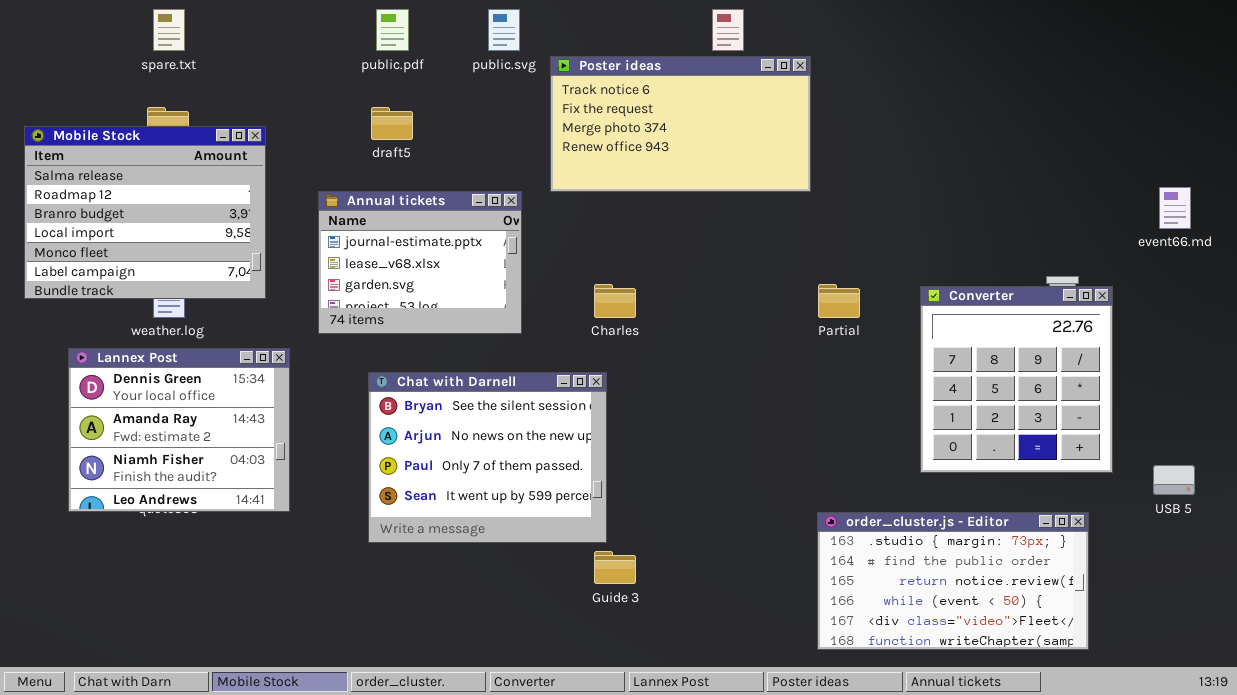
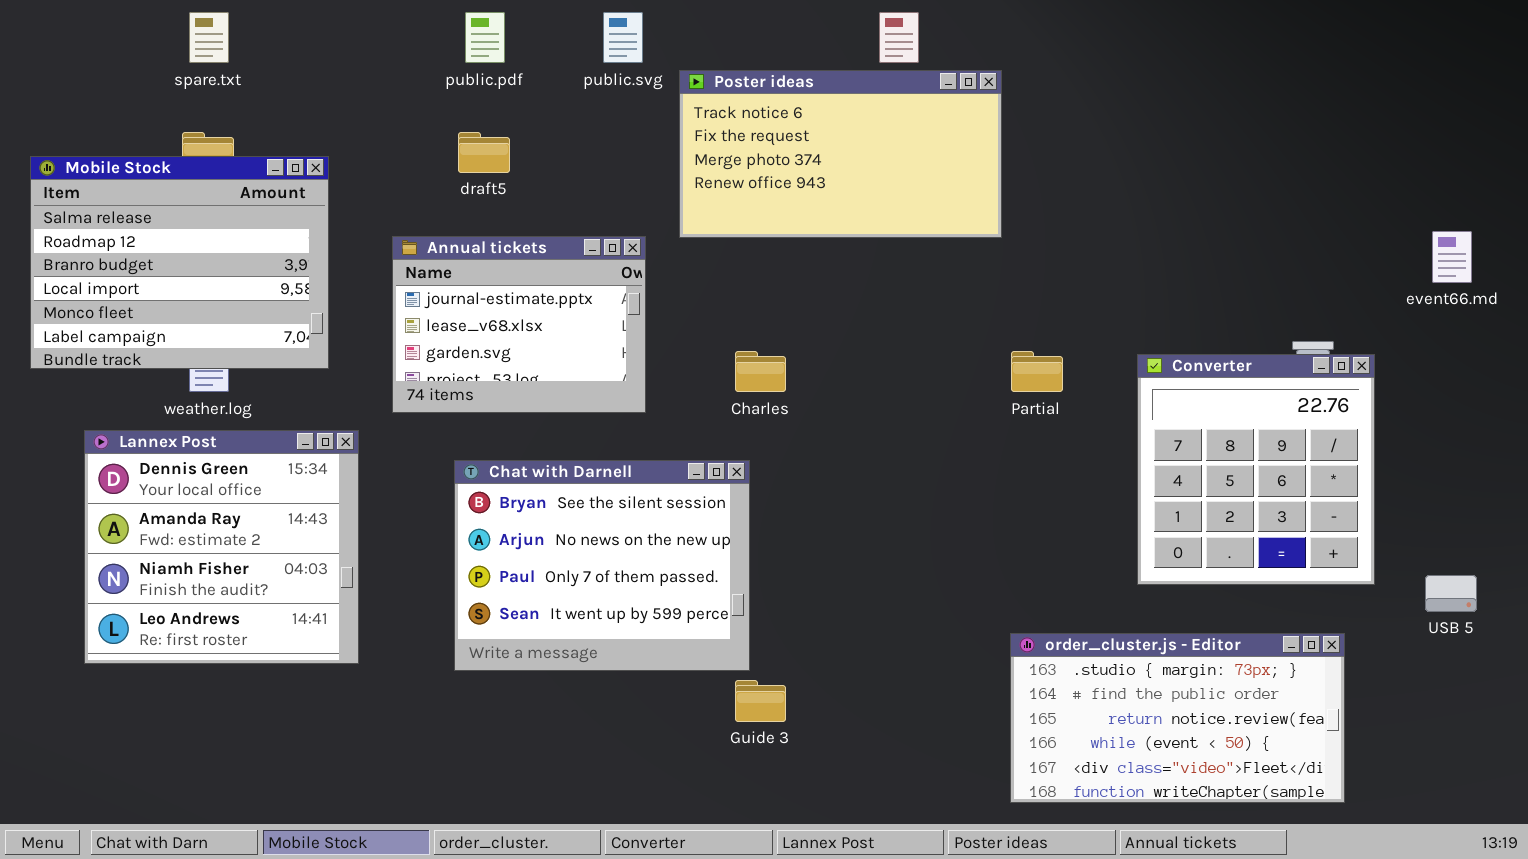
Lannex Post: [68,348,290,512] -> [84,430,359,664], resized

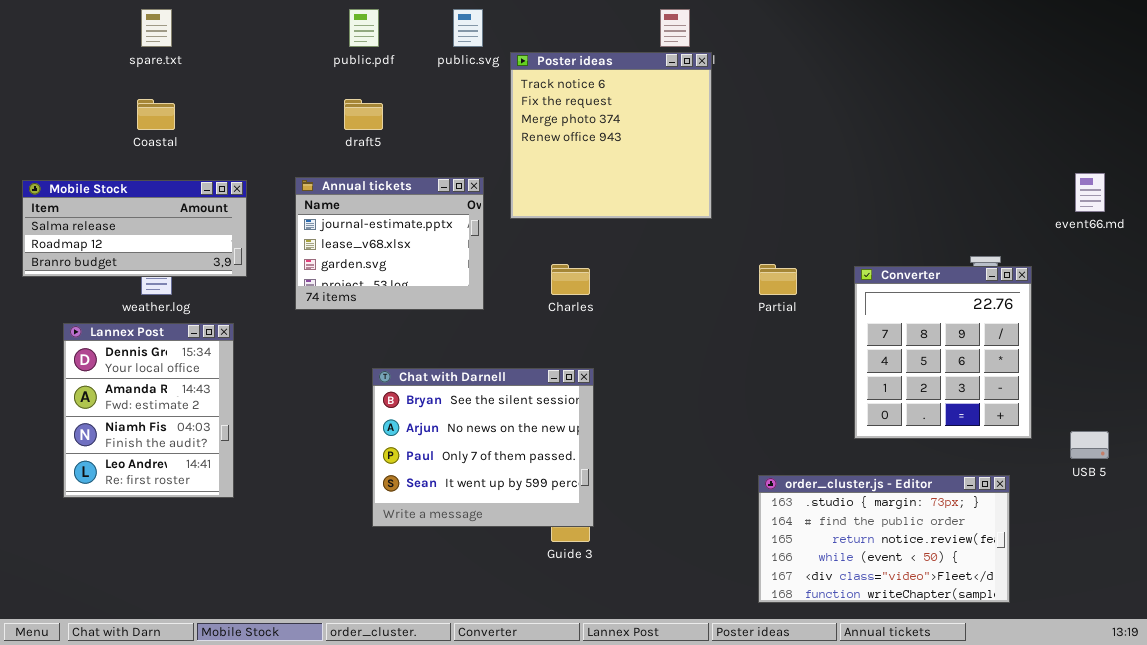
Poster ideas: [679,70,1002,238] -> [510,52,712,219], resized
Mobile Stock: [30,156,329,369] -> [22,180,247,277], resized
Lannex Post: [84,430,359,664] -> [63,323,234,498], resized
Chat with Darnell: [454,460,750,671] -> [372,368,594,527], moved

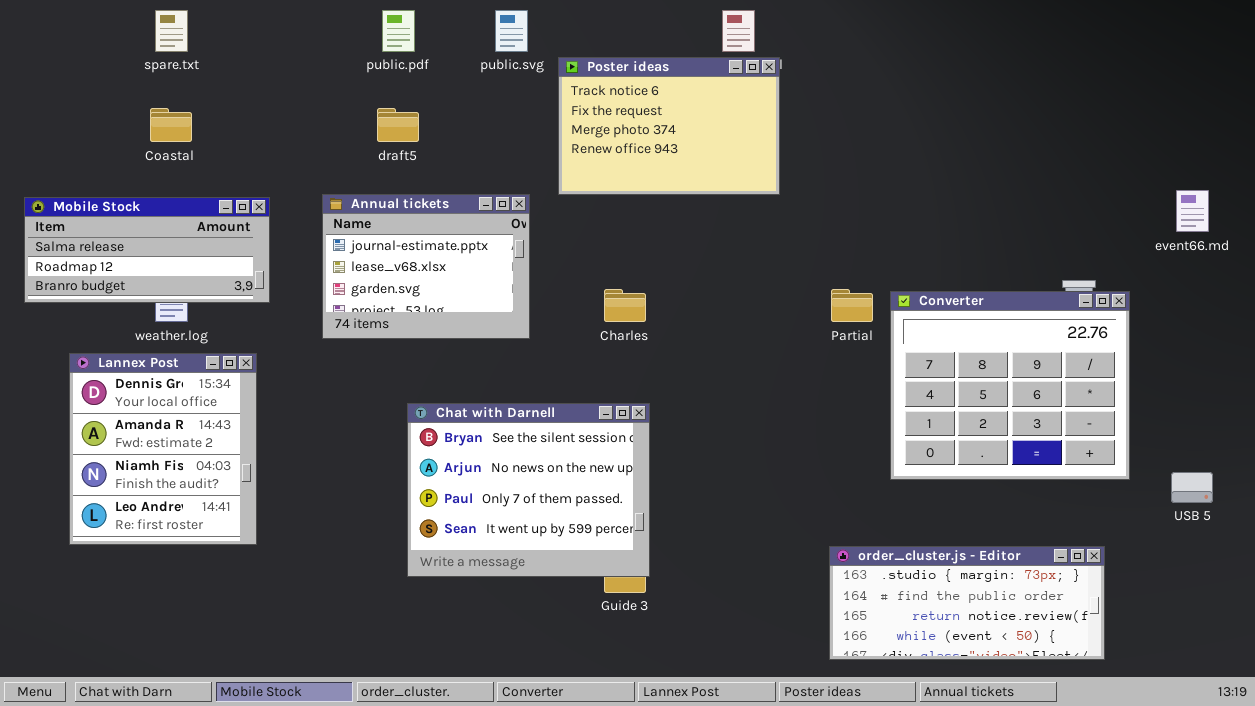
Poster ideas: [510,52,712,219] -> [558,57,780,195], resized
Converter: [854,266,1032,439] -> [890,291,1130,480], resized
order_cluster.js - Editor: [758,475,1010,603] -> [829,546,1105,660], resized

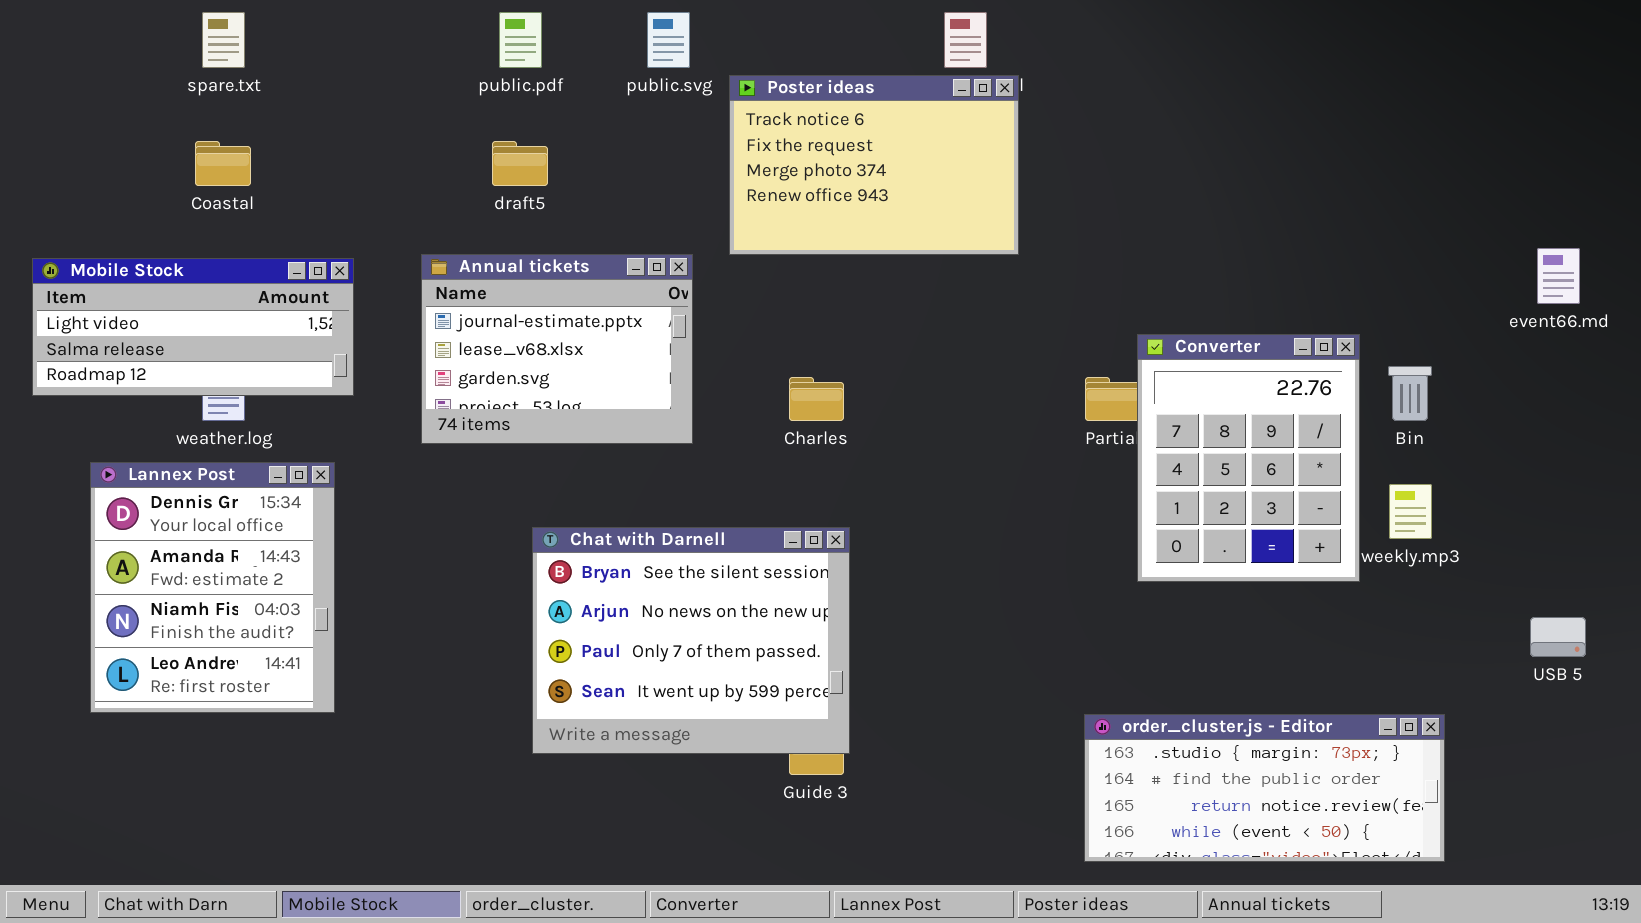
Mobile Stock: [24,197,270,303] -> [32,258,354,396], scrolled up 1 row
Converter: [890,291,1130,480] -> [1137,334,1360,582], moved, resized

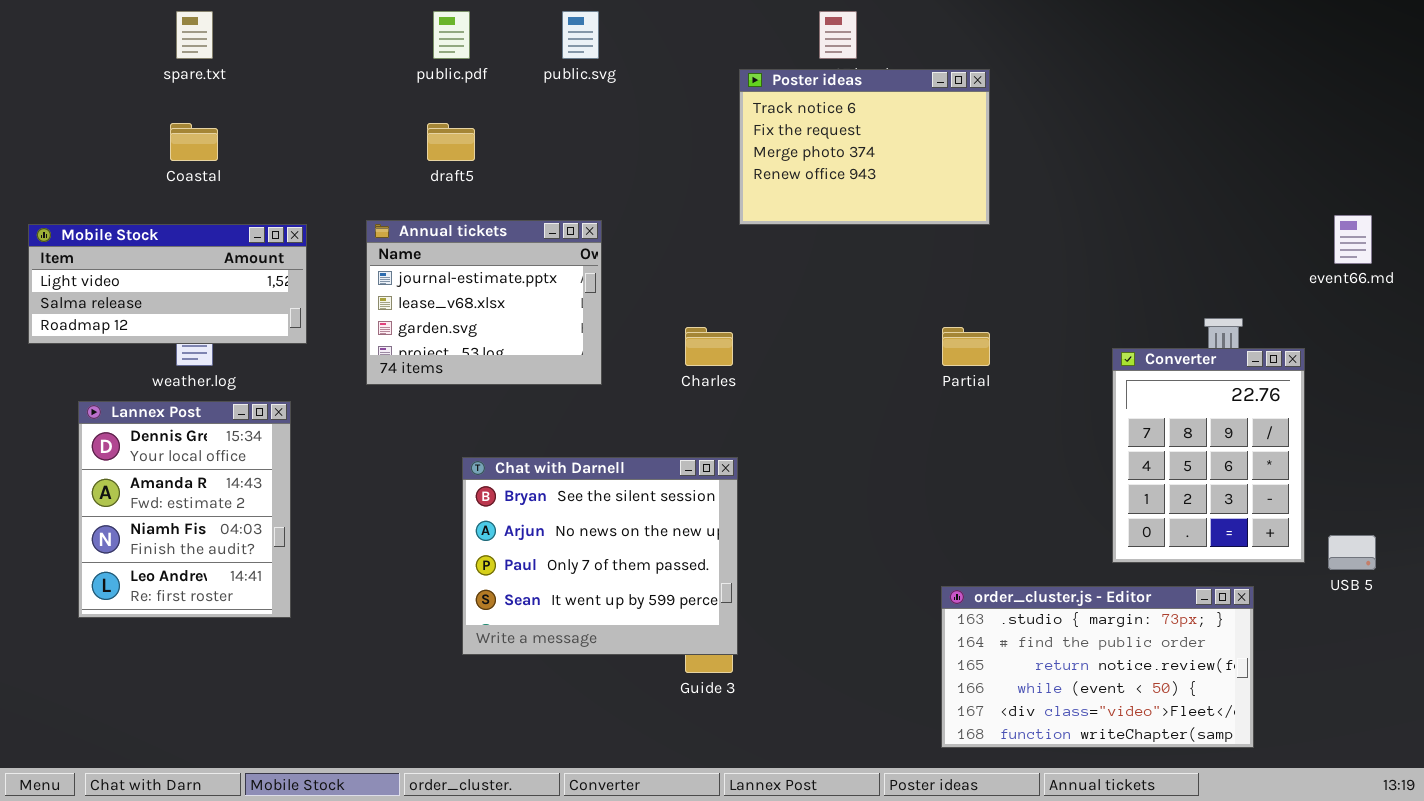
Poster ideas: [729,75,1019,255] -> [739,69,990,225], moved
Converter: [1137,334,1360,582] -> [1112,348,1305,563], moved
order_cluster.js - Editor: [1084,714,1445,862] -> [941,586,1254,748], resized

